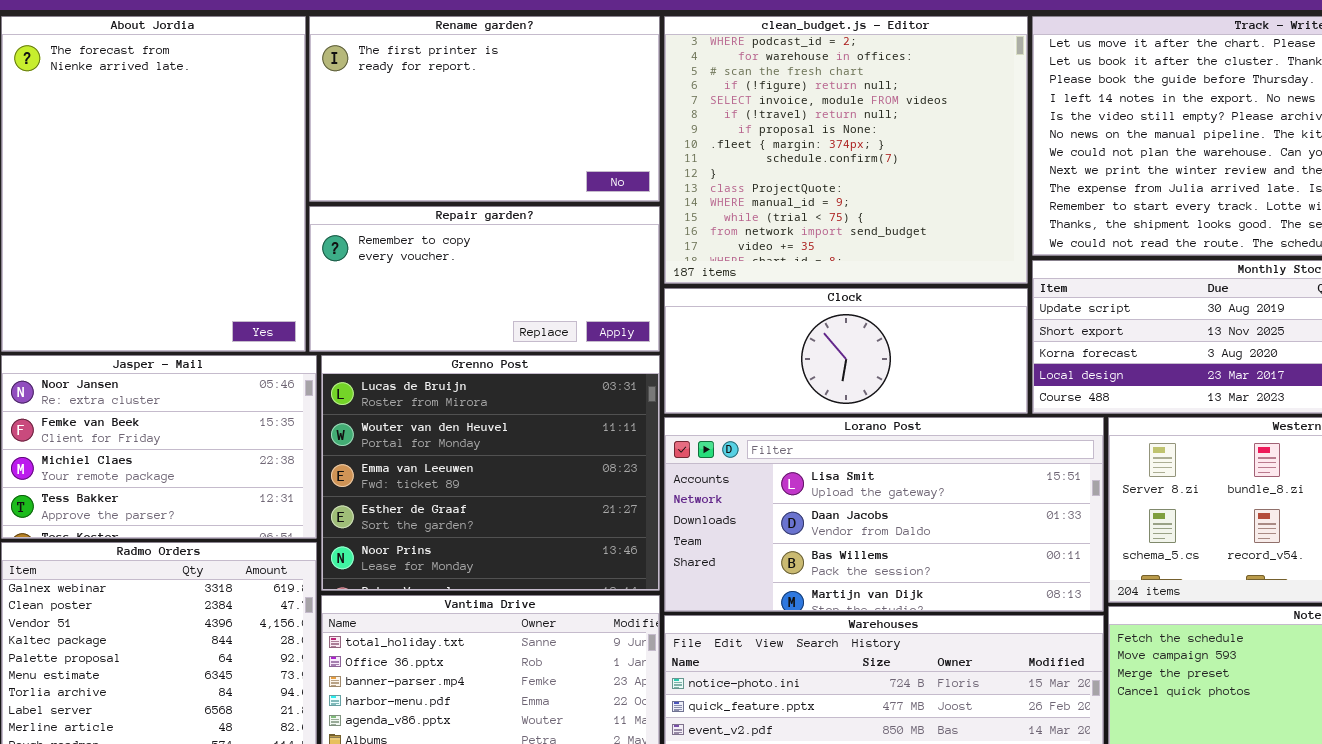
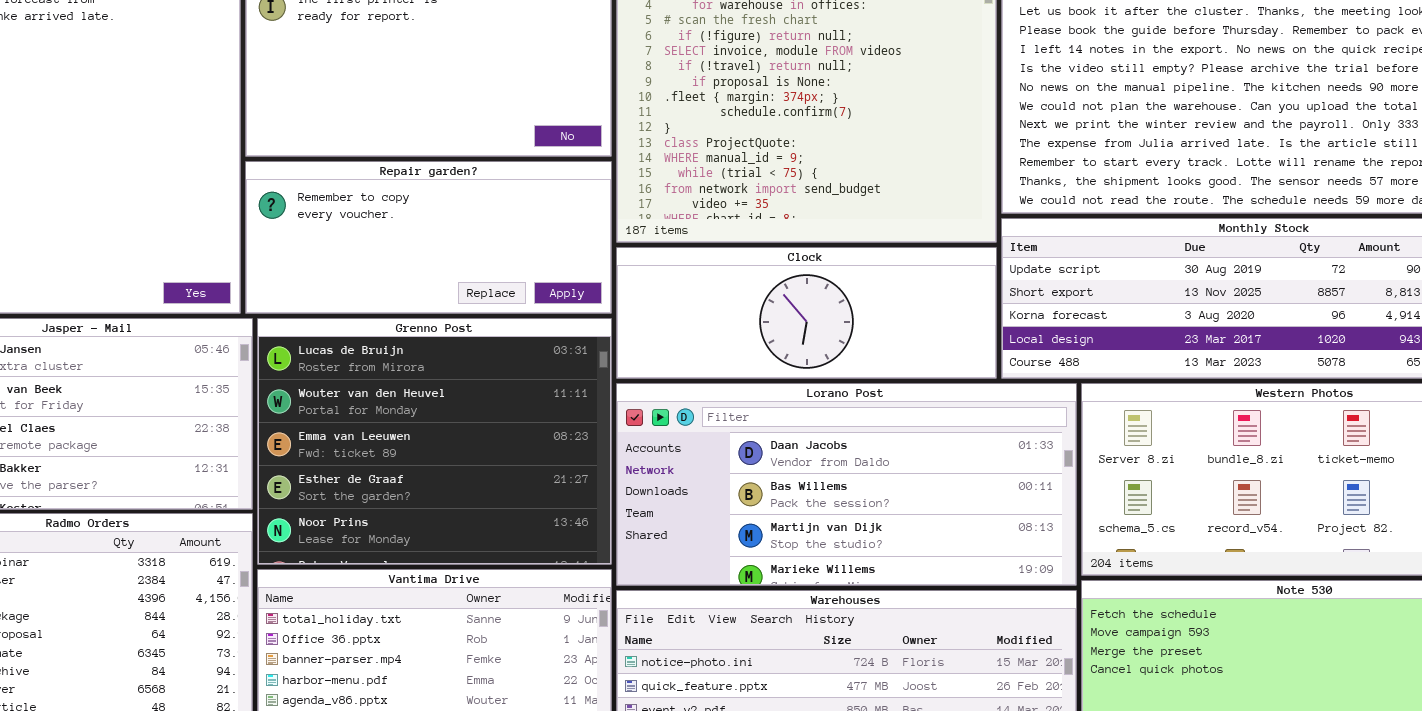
Lorano Post: [664,417,1104,612] -> [616,383,1077,586], scrolled down 1 row

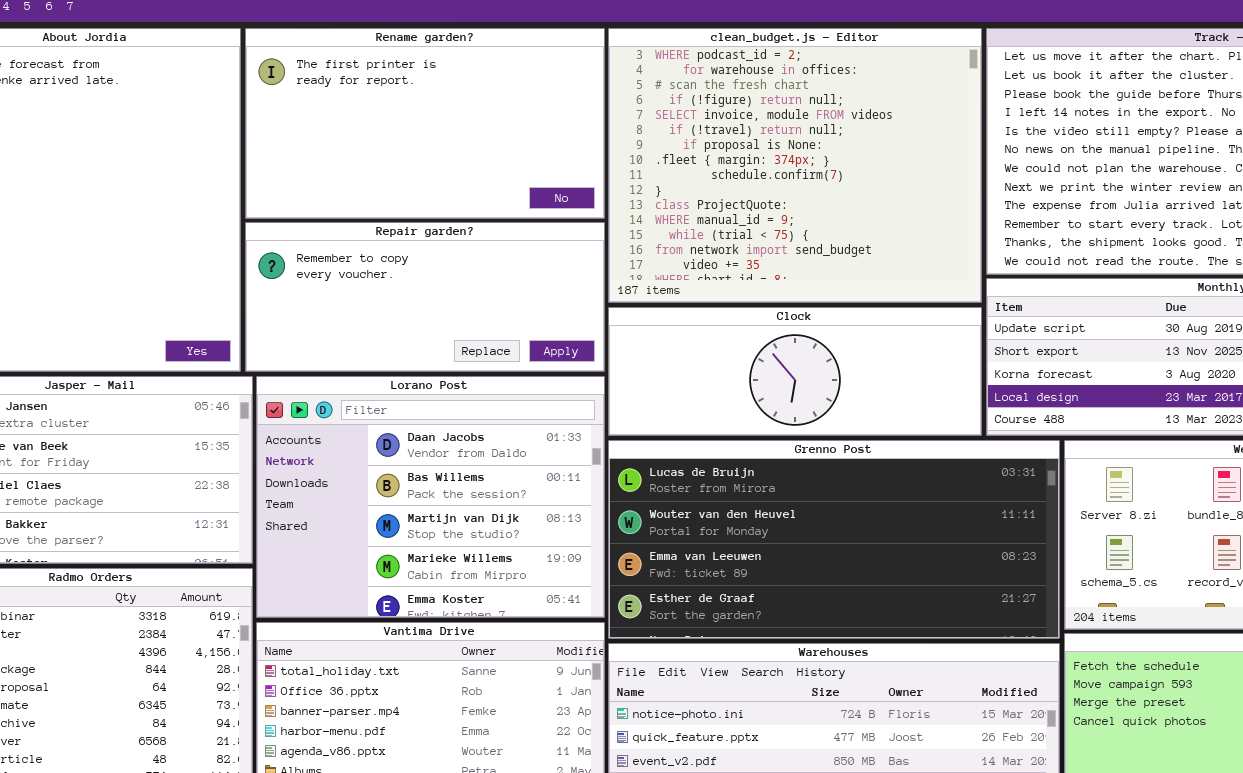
Grenno Post: [257,318,612,565] -> [608,440,1060,639], moved, resized
Lorano Post: [616,383,1077,586] -> [256,376,605,618], moved, resized

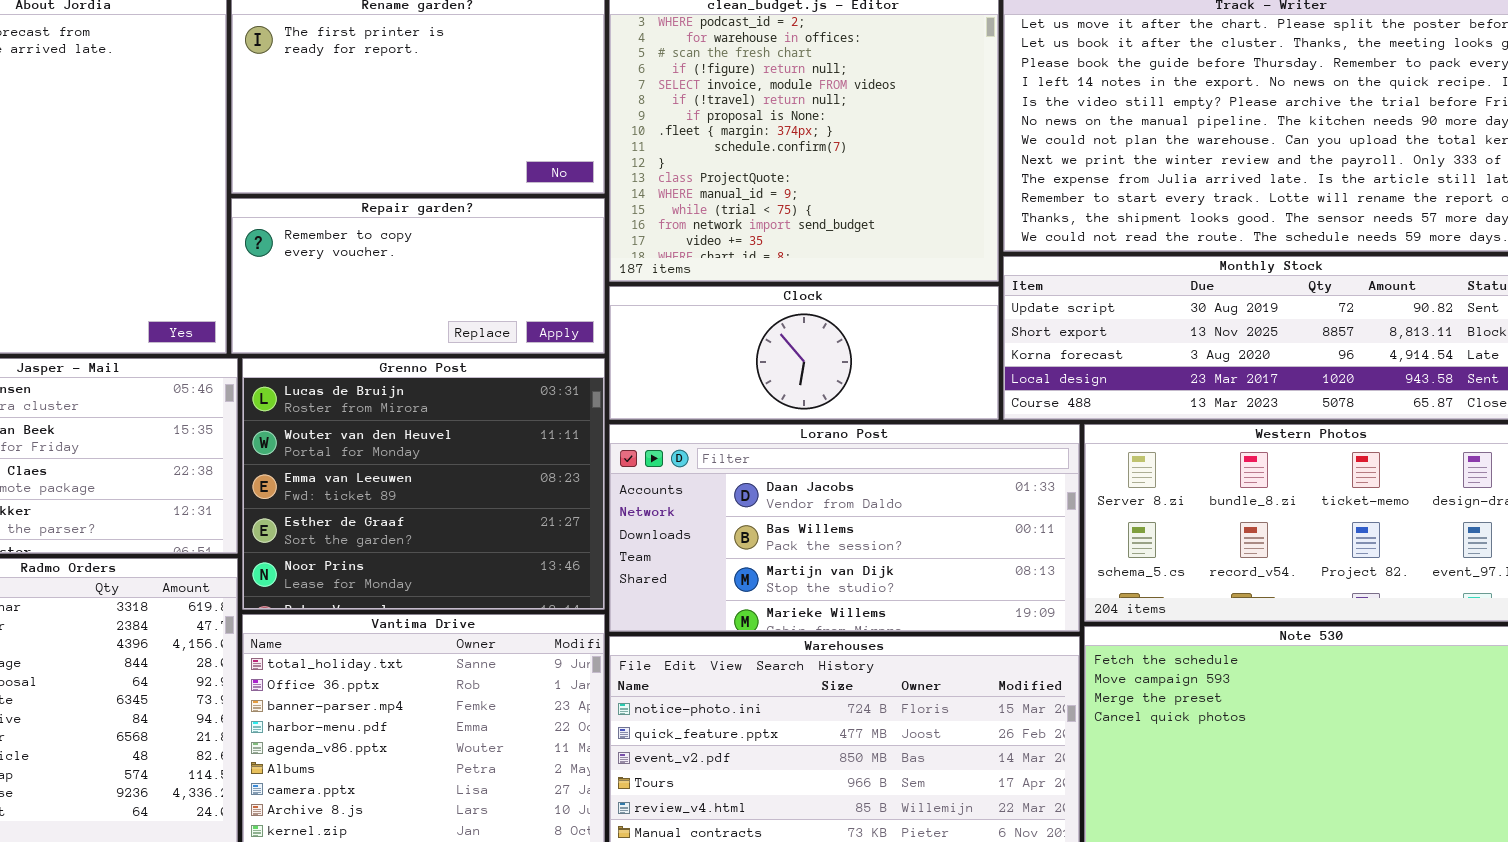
Lorano Post: [256,376,605,618] -> [609,424,1080,632], moved, resized
Grenno Post: [608,440,1060,639] -> [242,358,605,610], moved, resized

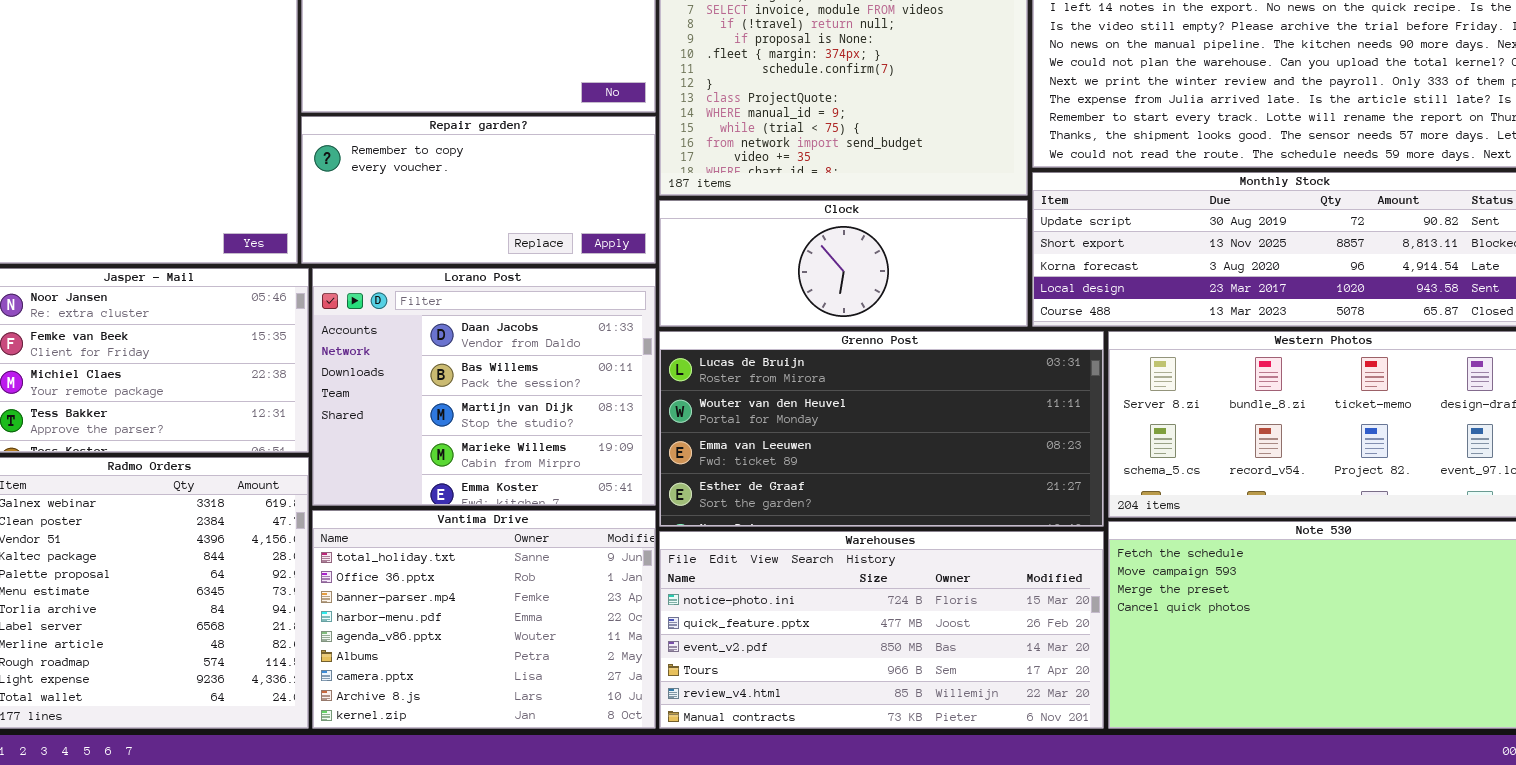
Grenno Post: [242,358,605,610] -> [659,331,1104,527], moved, resized
Lorano Post: [609,424,1080,632] -> [312,268,656,506], moved, resized

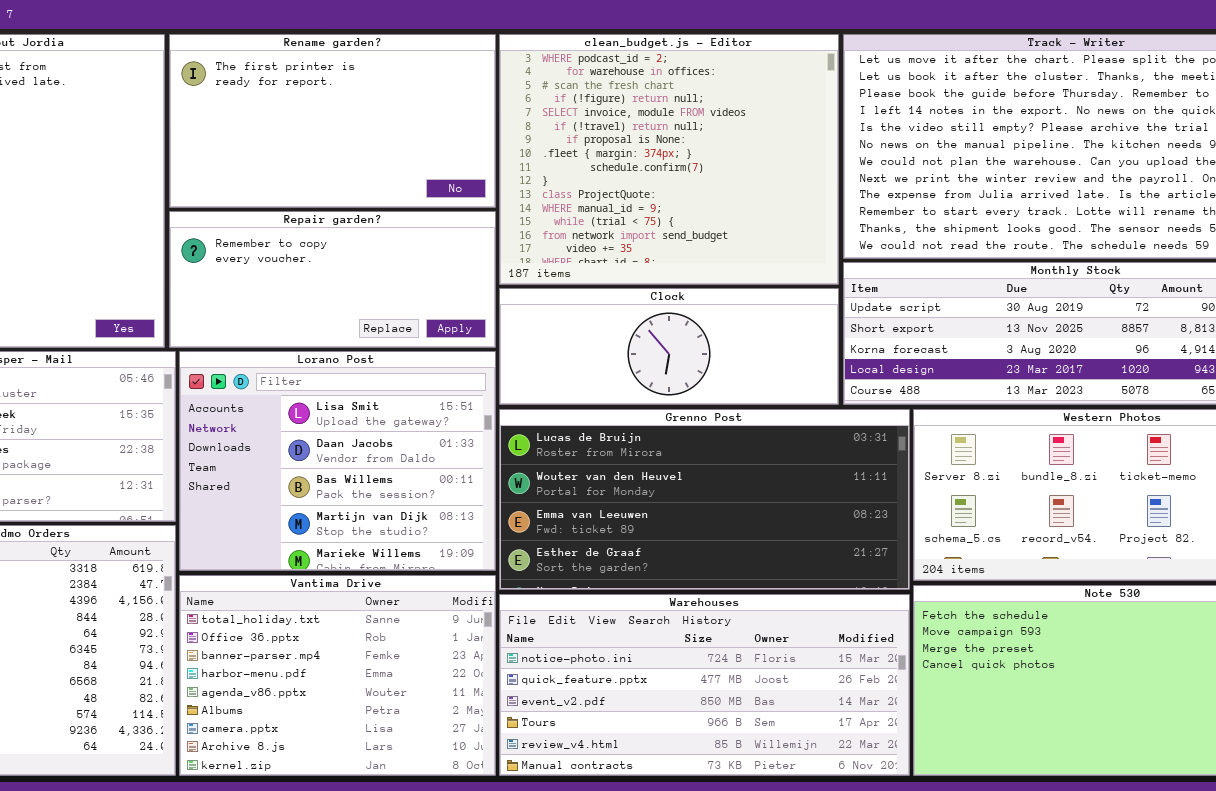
Lorano Post: [312,268,656,506] -> [179,351,496,571], scrolled up 1 row

